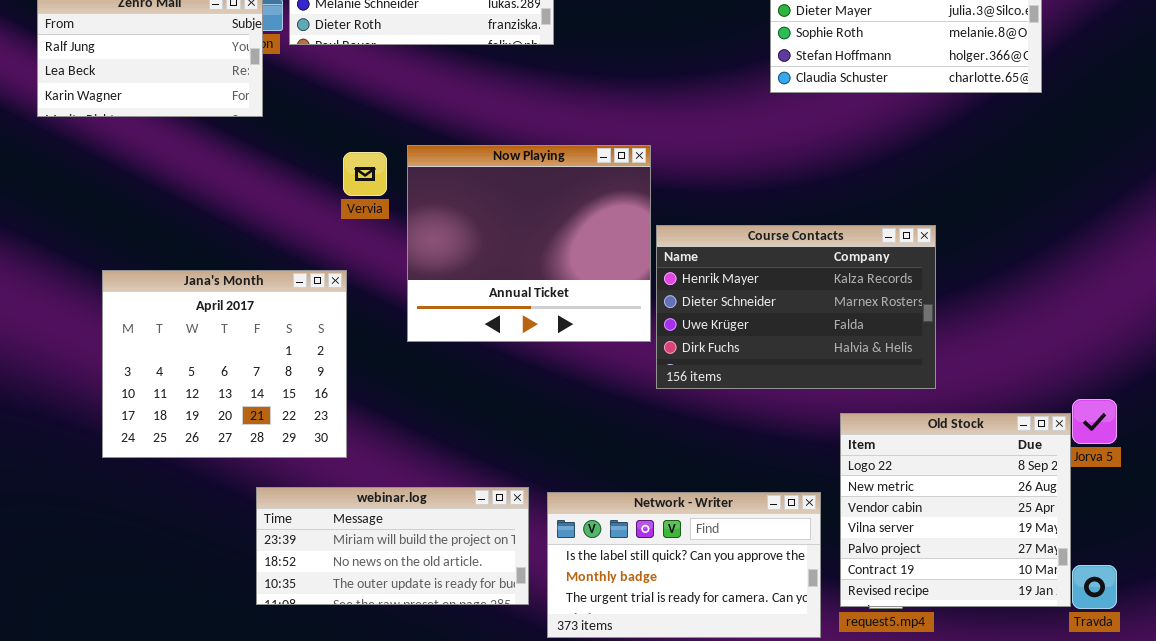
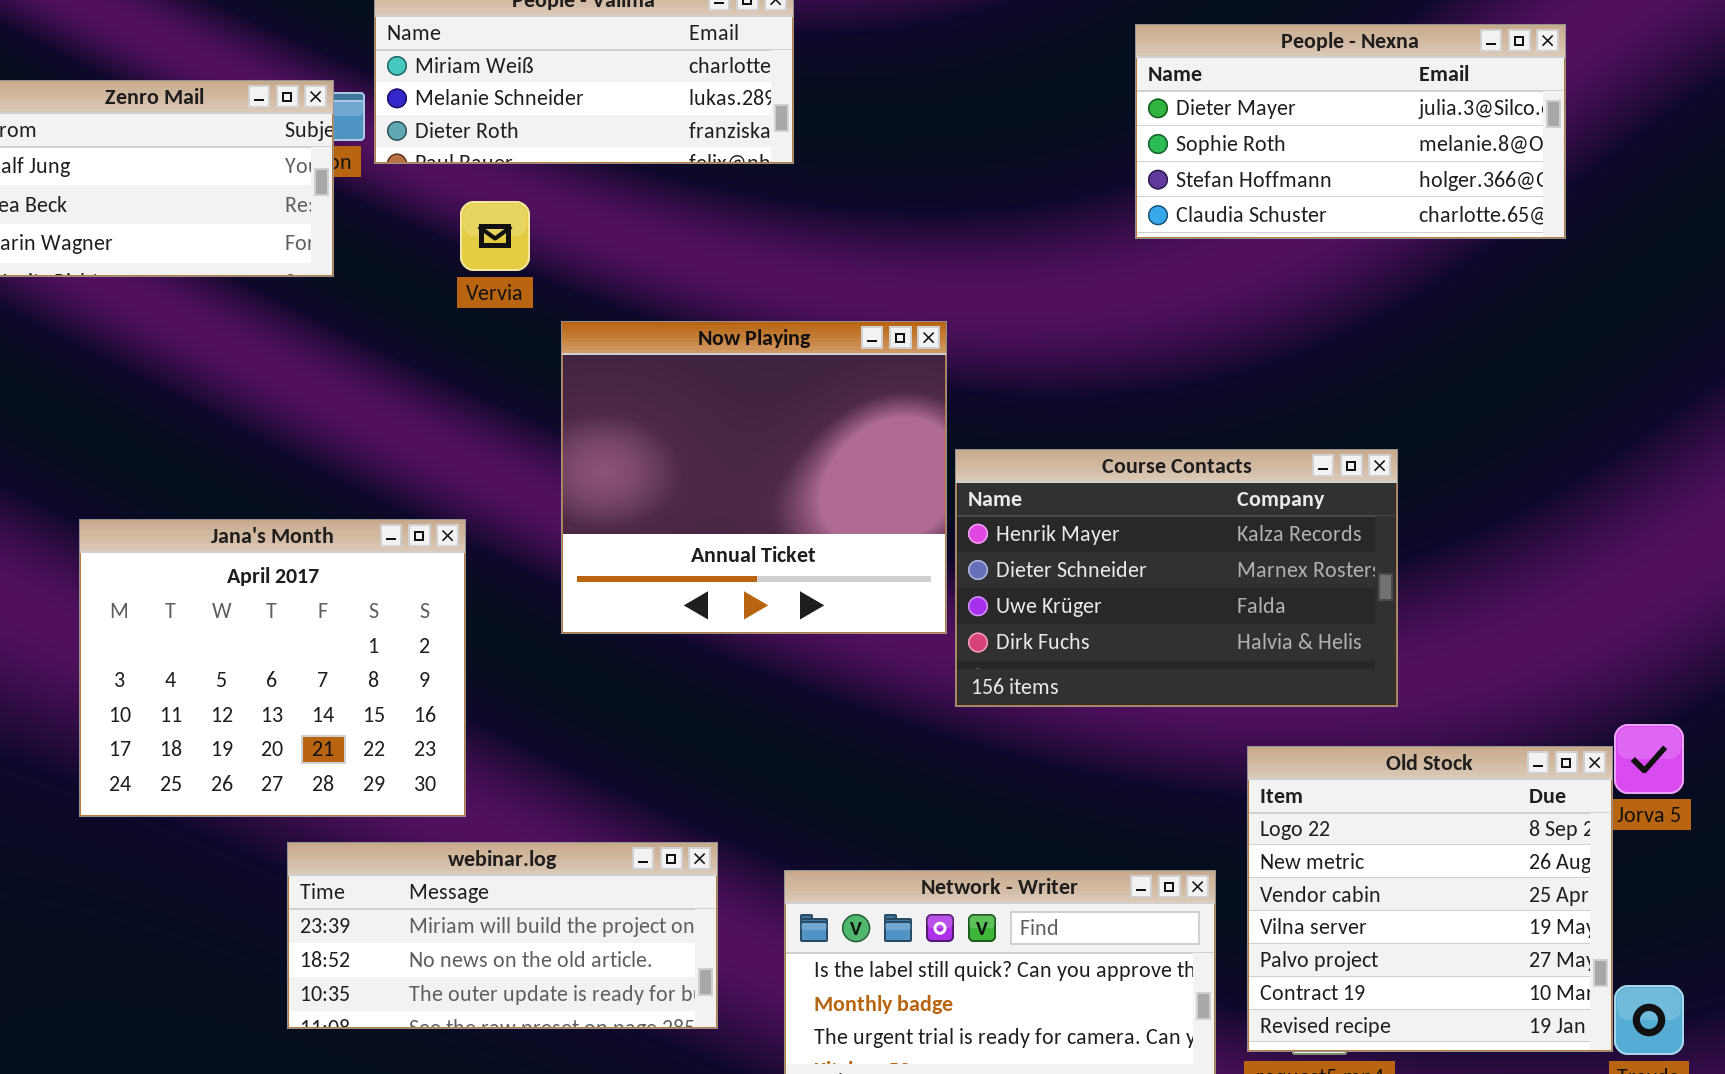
Vervia: [343,152,387,196] -> [460,201,530,271], moved
webinar.log: [256,487,529,605] -> [287,842,718,1029], moved

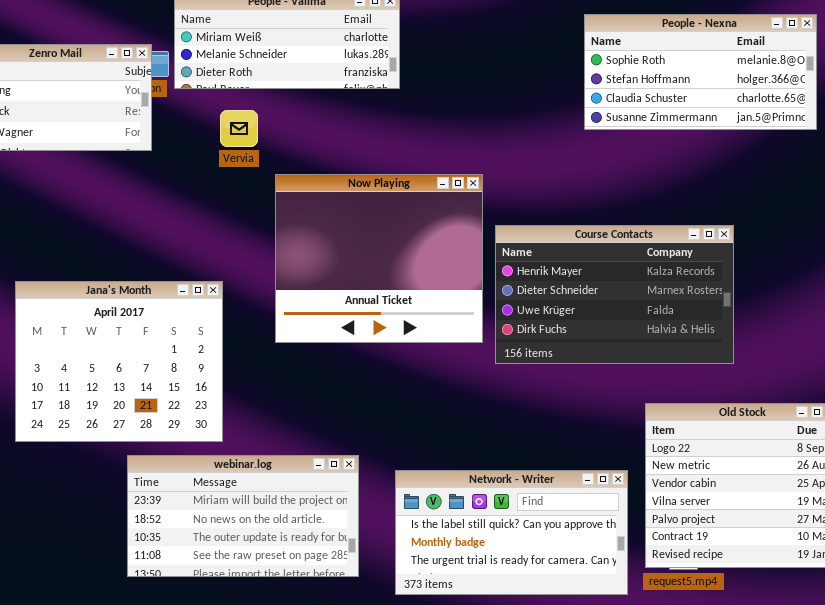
People - Nexna: [1135,24,1566,239] -> [584,14,817,130], scrolled down 1 row
Course Contacts: [955,449,1398,707] -> [495,225,734,364], moved
webinar.log: [287,842,718,1029] -> [127,455,359,577], resized

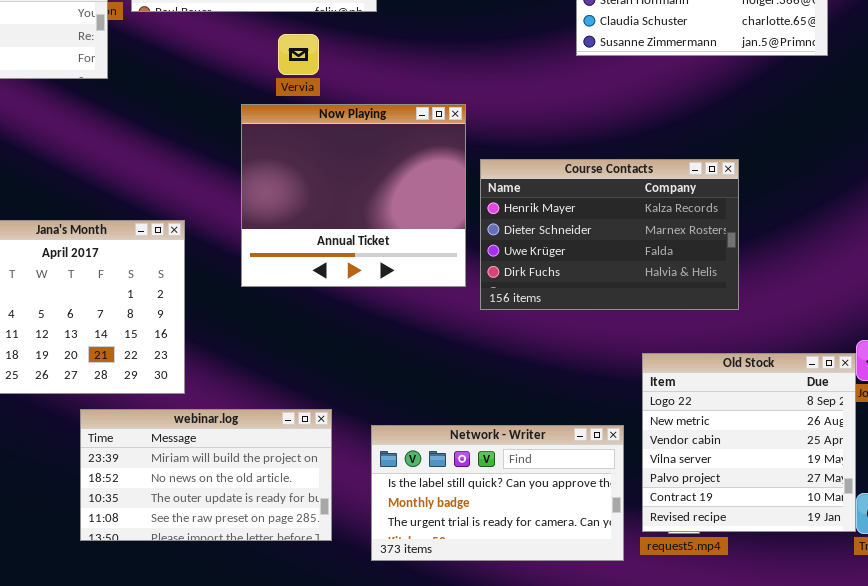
Vervia: [220,110,258,147] -> [278,34,319,75], moved

